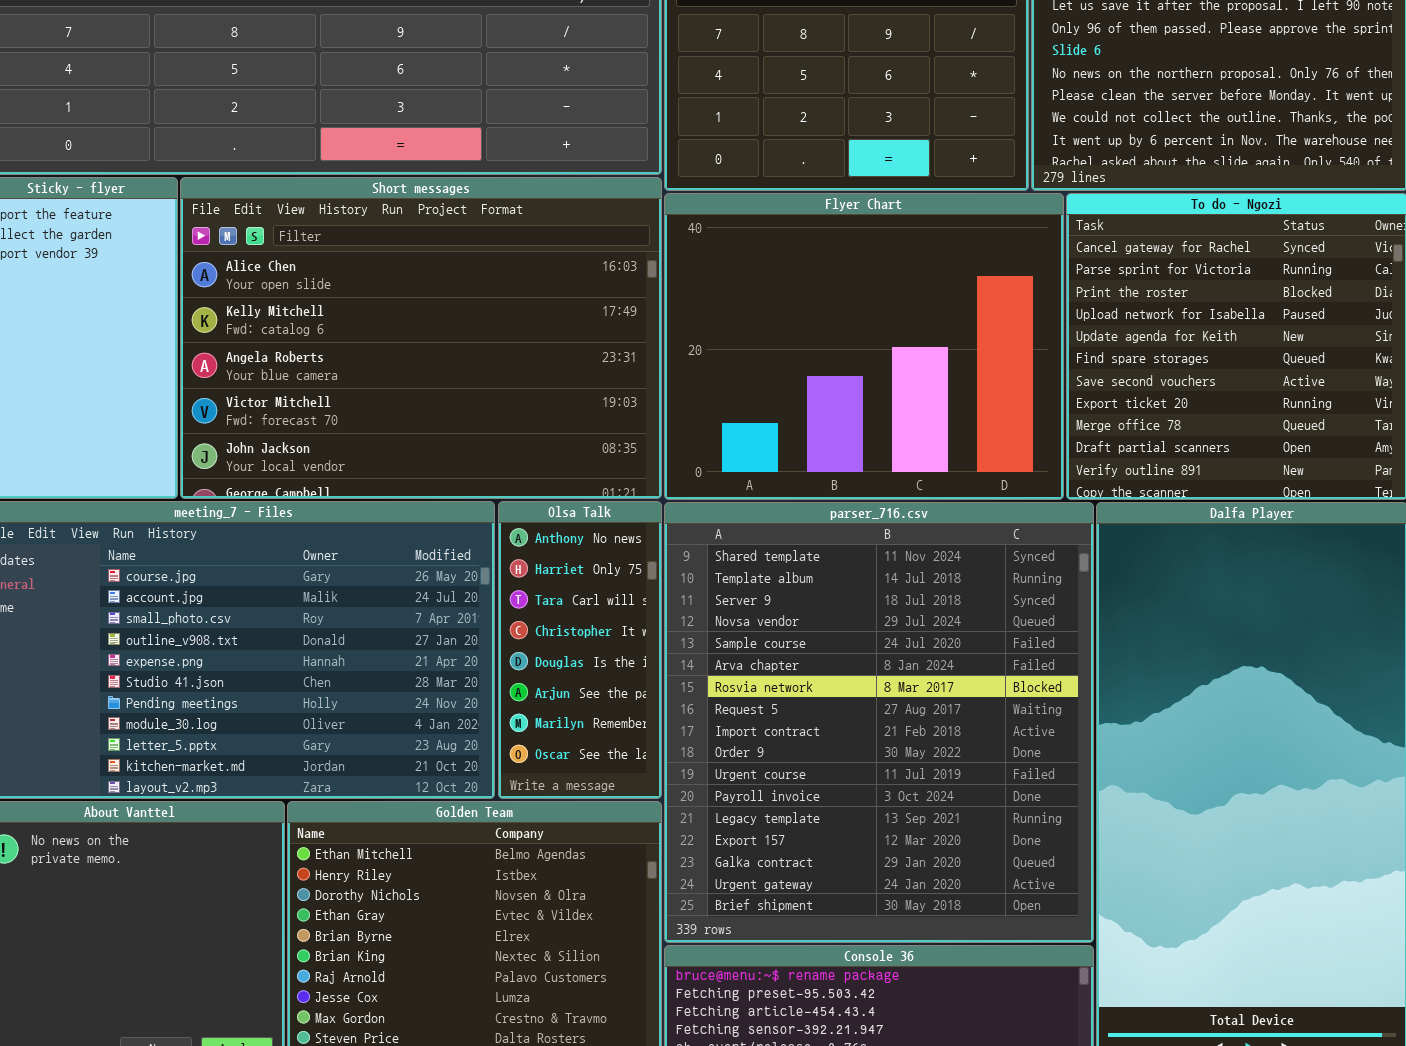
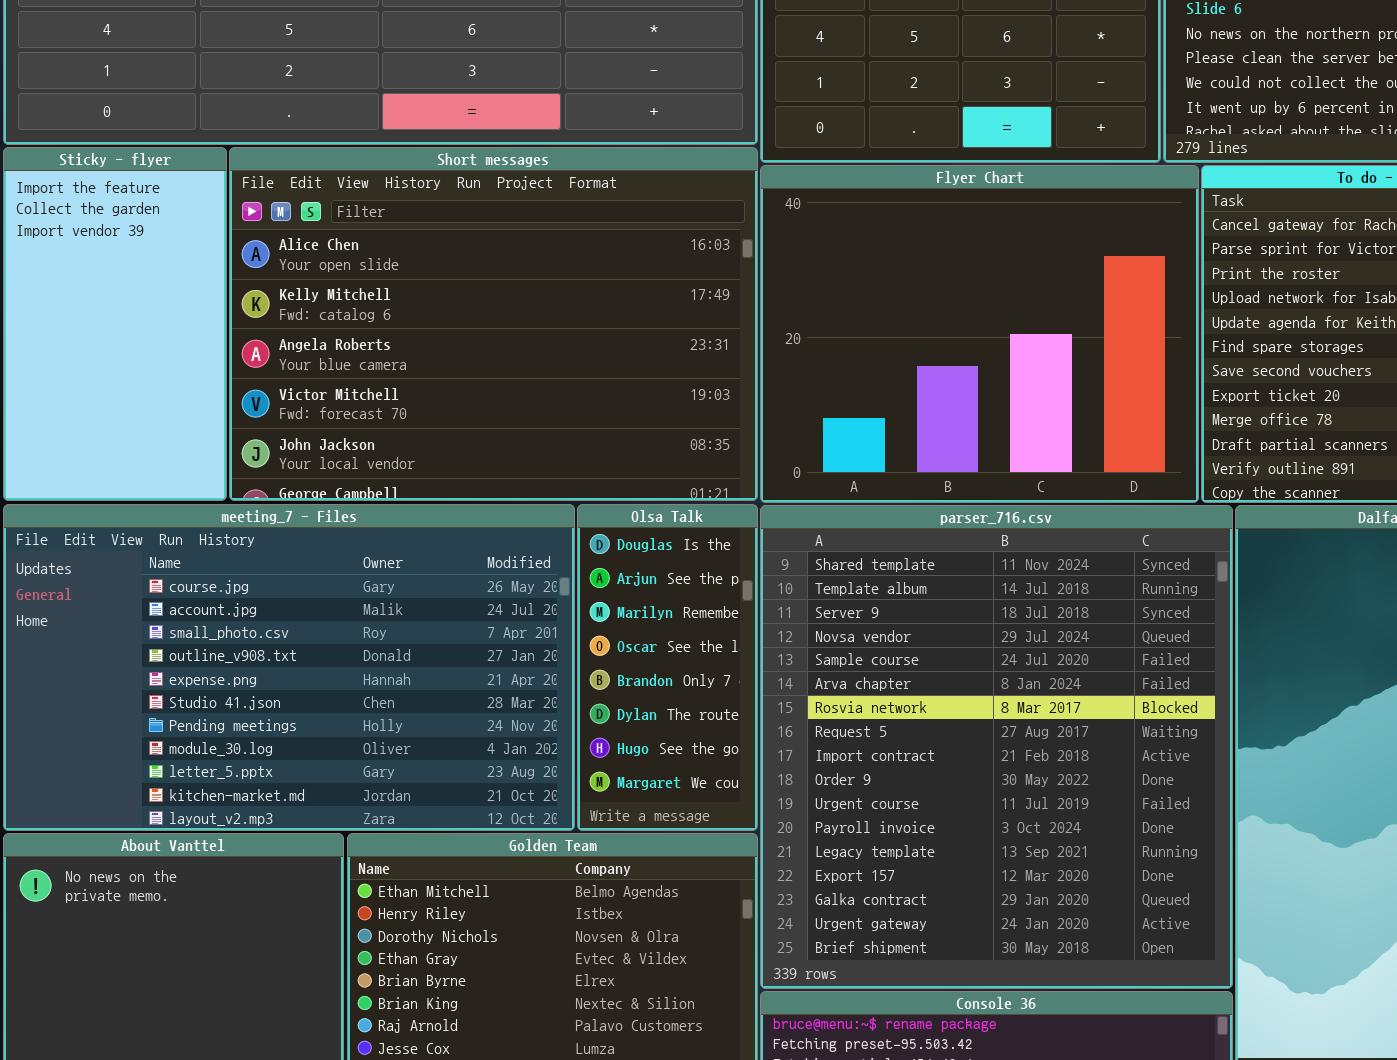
Olsa Talk: [498,501,662,799] -> [577,504,758,831], scrolled down 4 rows

